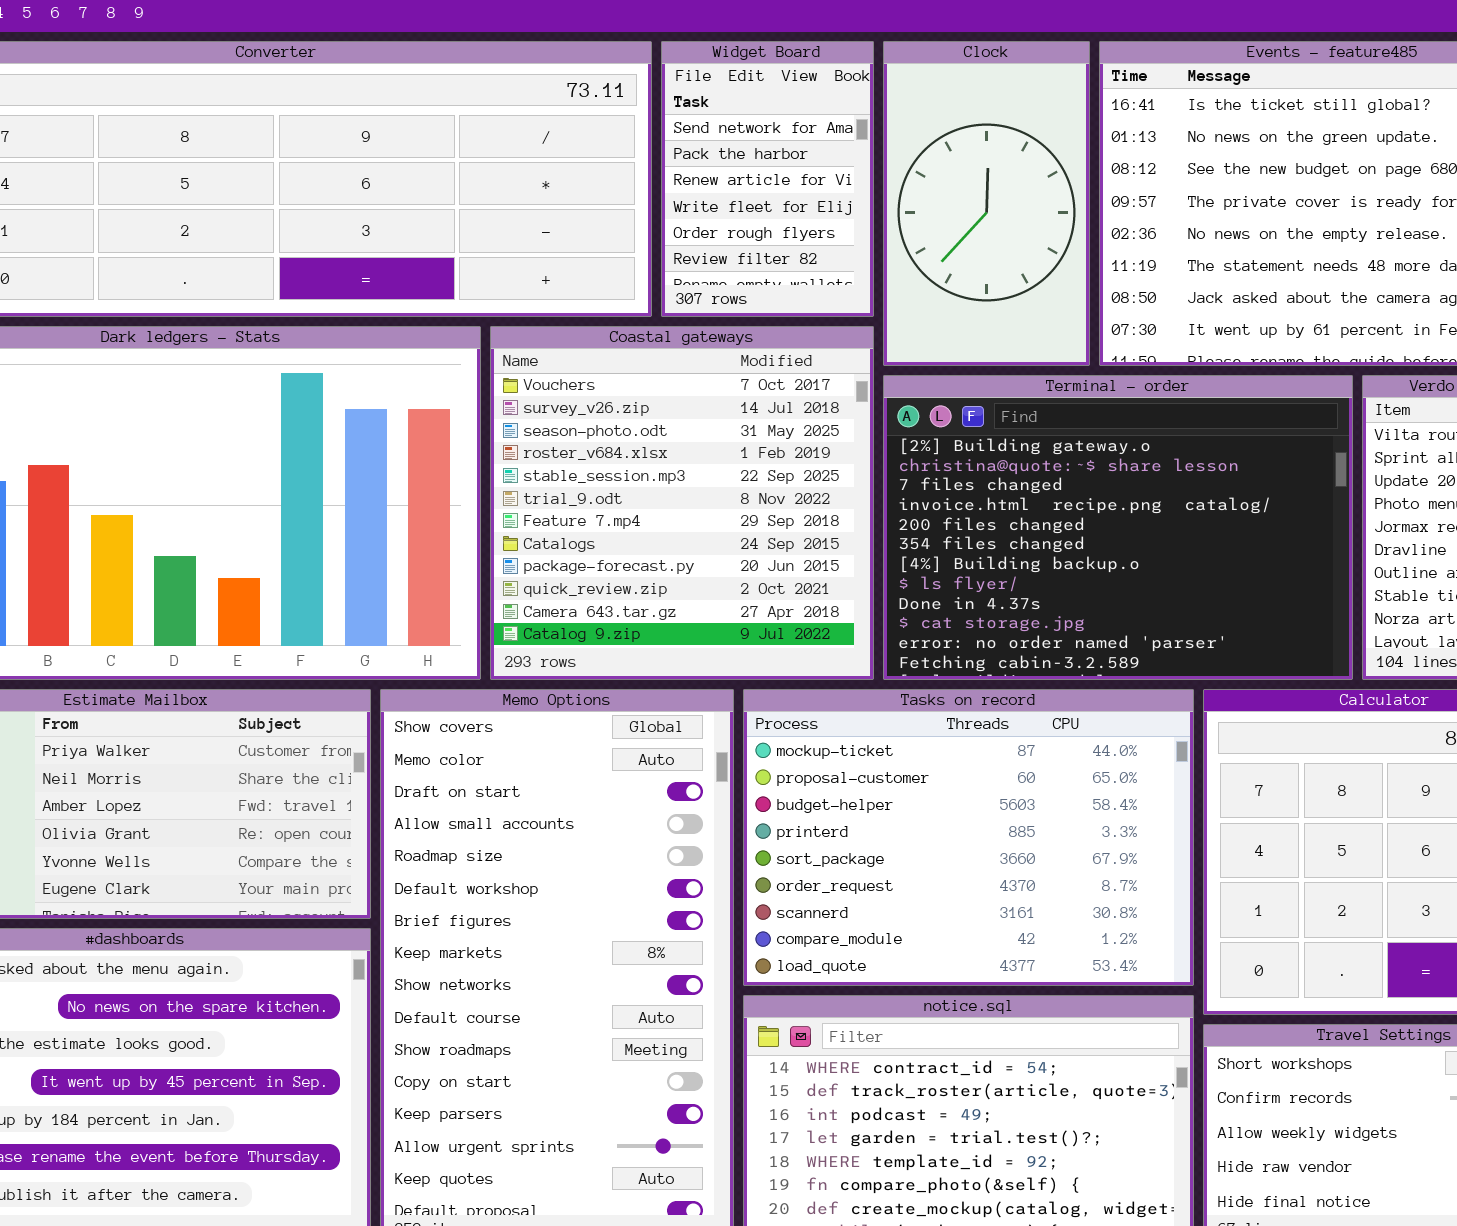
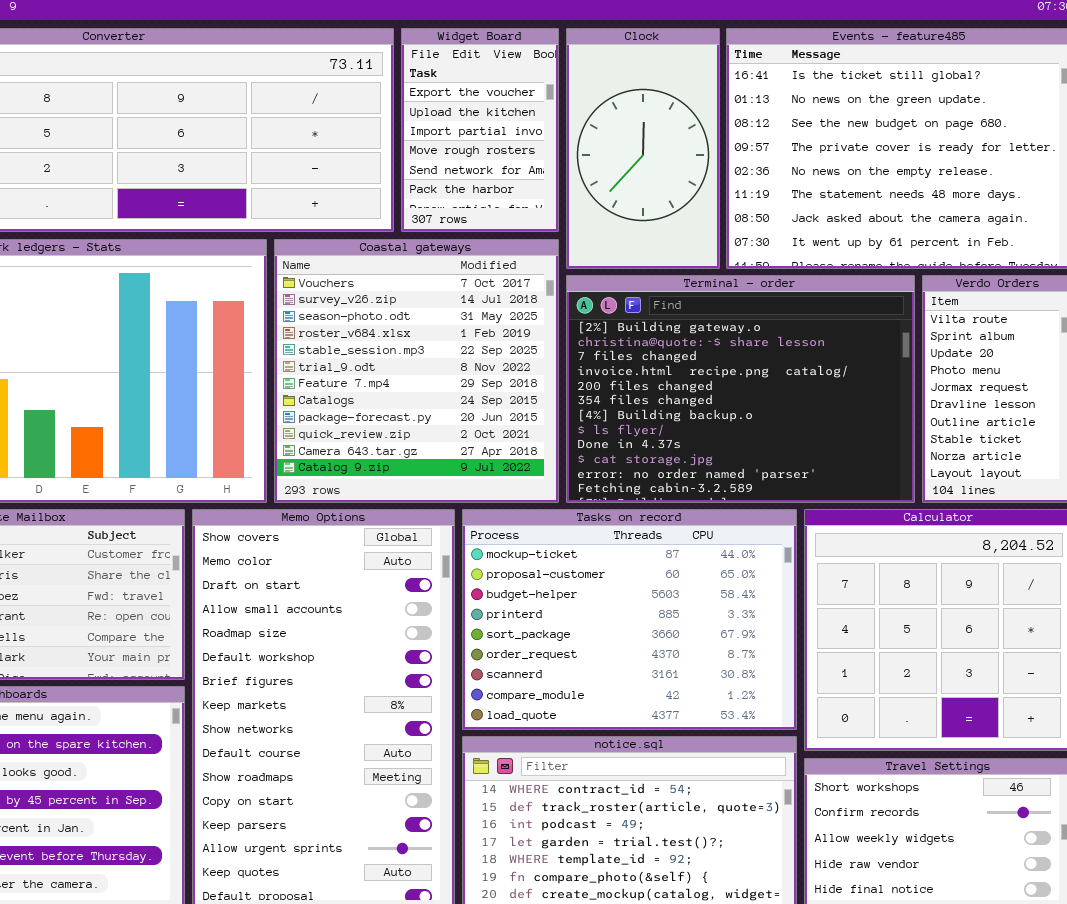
Widget Board: [661,41,874,317] -> [401,28,559,232], scrolled up 4 rows

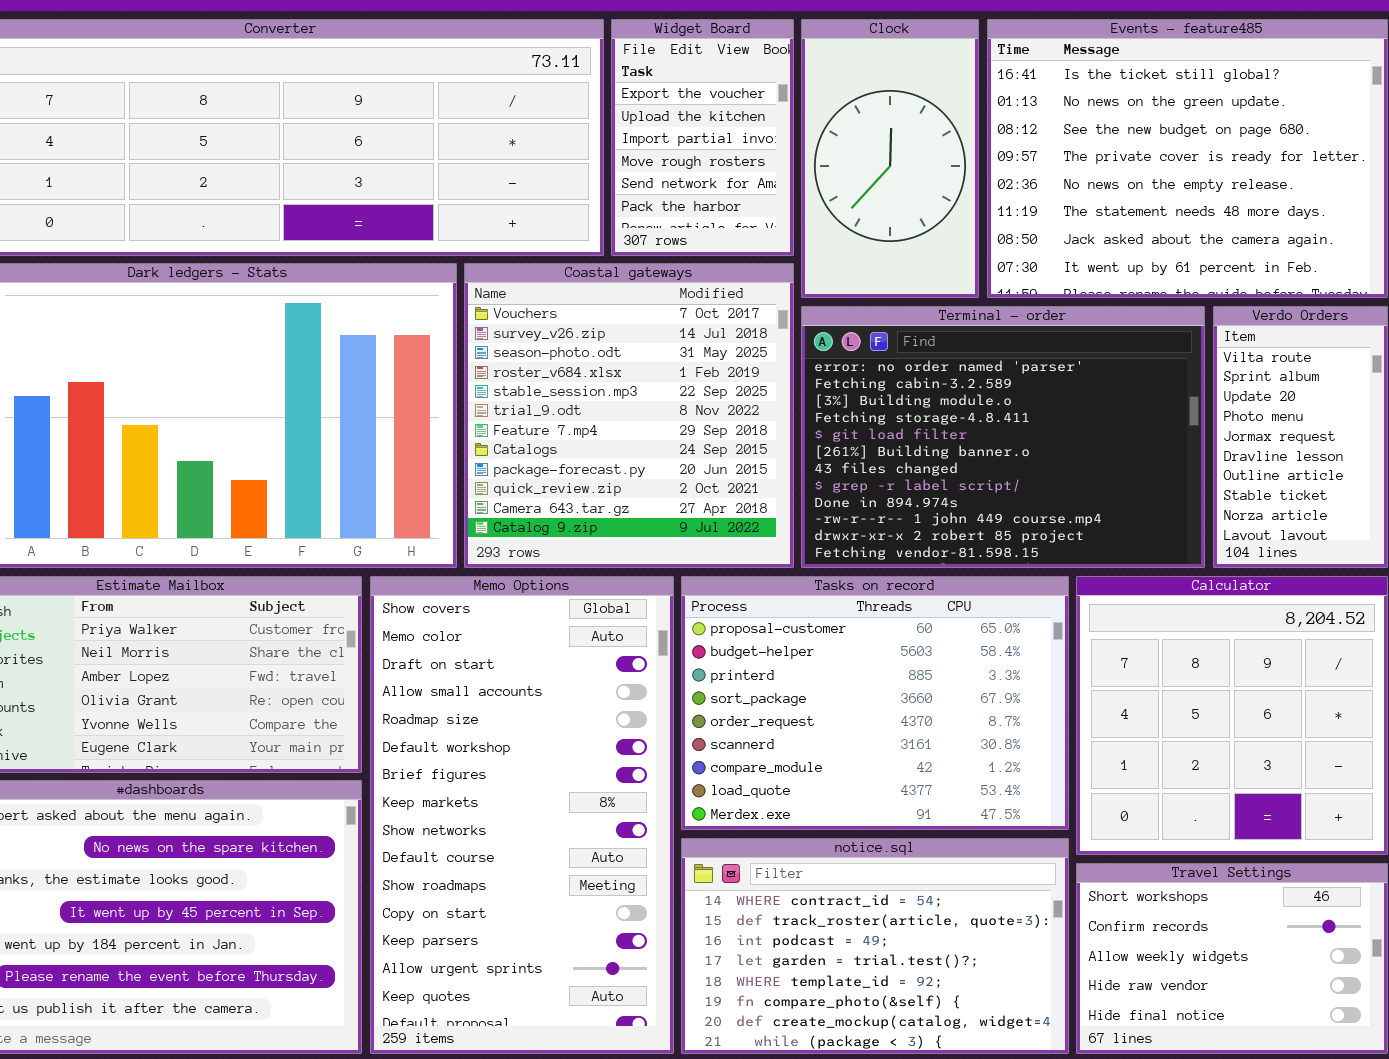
Terminal - order: [566,275,915,503] -> [801,306,1205,568], scrolled down 10 rows
Tasks on record: [462,509,797,730] -> [681,576,1069,830], scrolled down 1 row

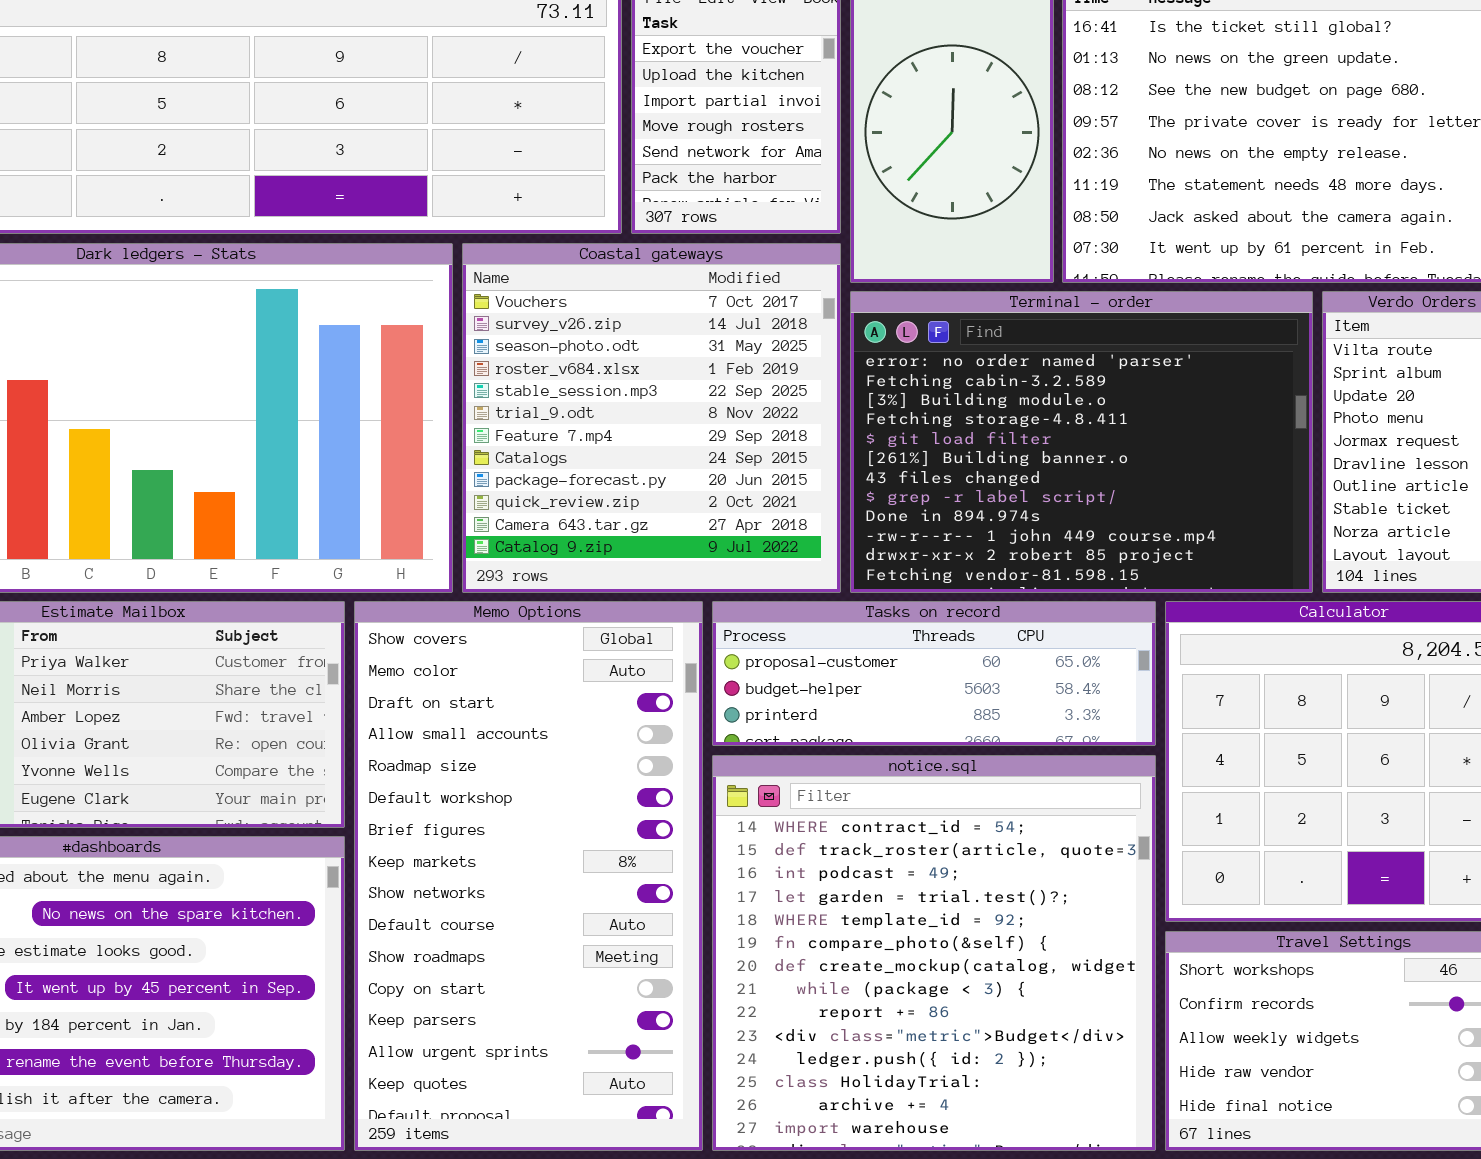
Tasks on record: [681,576,1069,830] -> [712,601,1156,746], resized
notice.sql: [681,838,1069,1054] -> [712,755,1156,1151], resized

